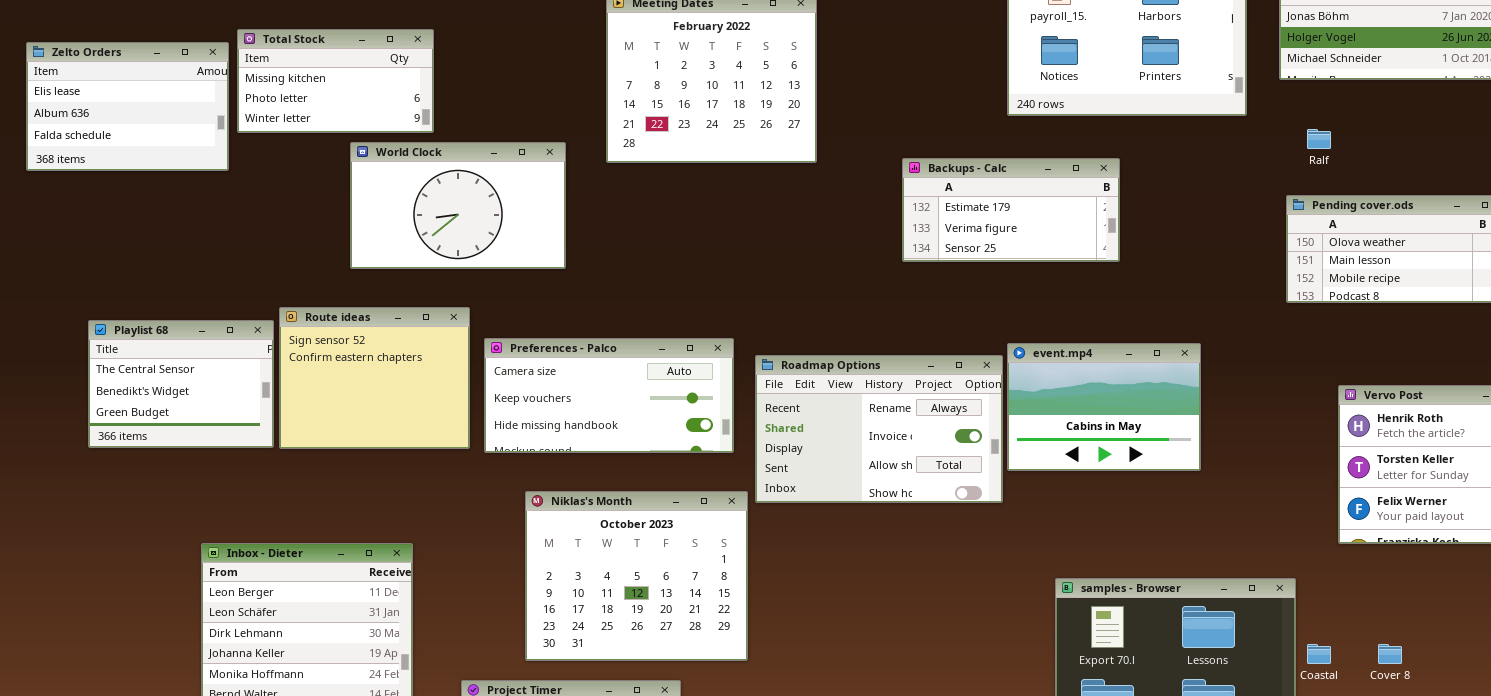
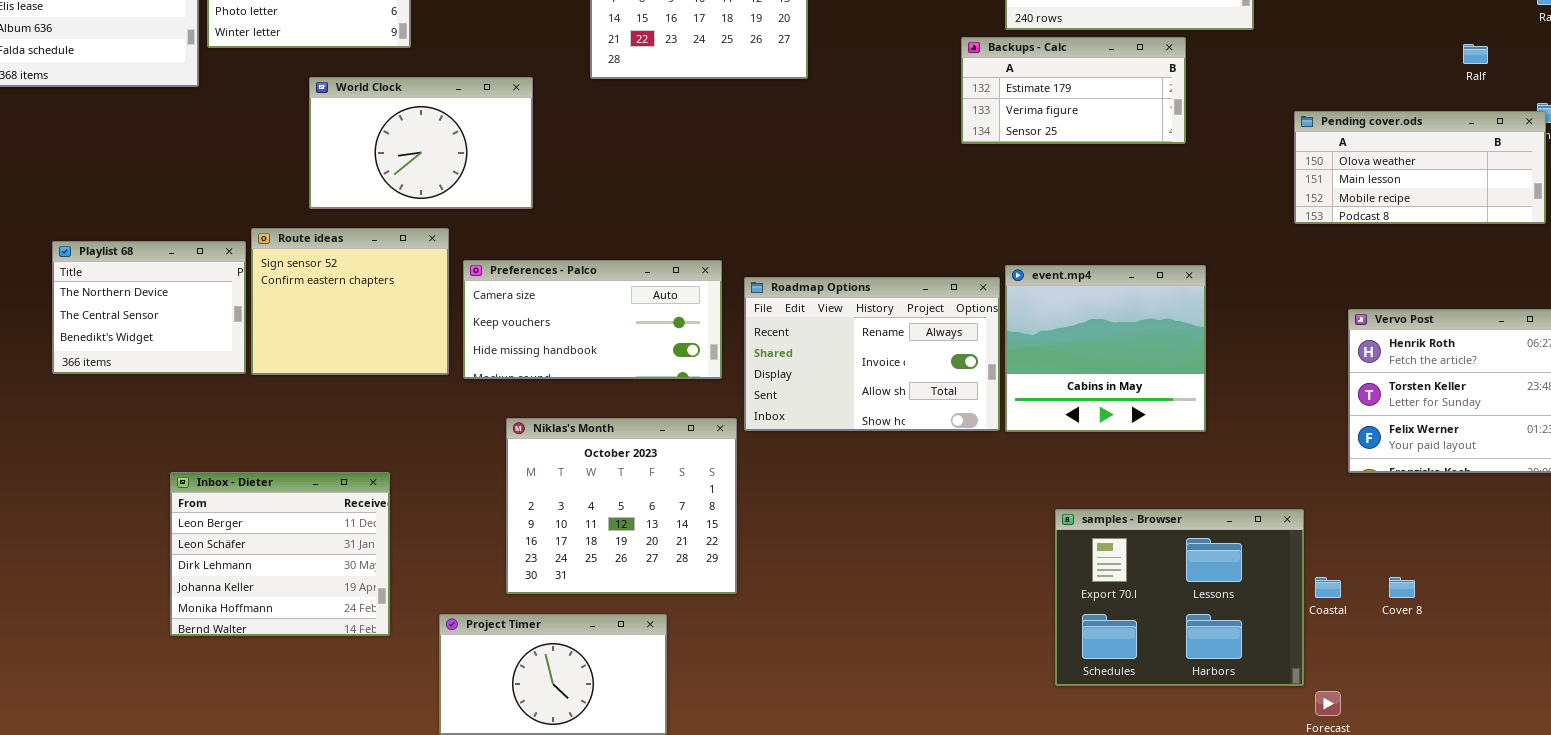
Ralf: [1307,129,1331,149] -> [1463,44,1488,64], moved
World Clock: [350,142,566,269] -> [309,77,533,209], moved
Backups - Calc: [902,158,1120,262] -> [961,37,1186,144], moved
Playlist 68: [88,320,274,448] -> [52,241,246,374], scrolled up 1 row
event.mp4: [1007,343,1201,471] -> [1005,265,1206,432], resized

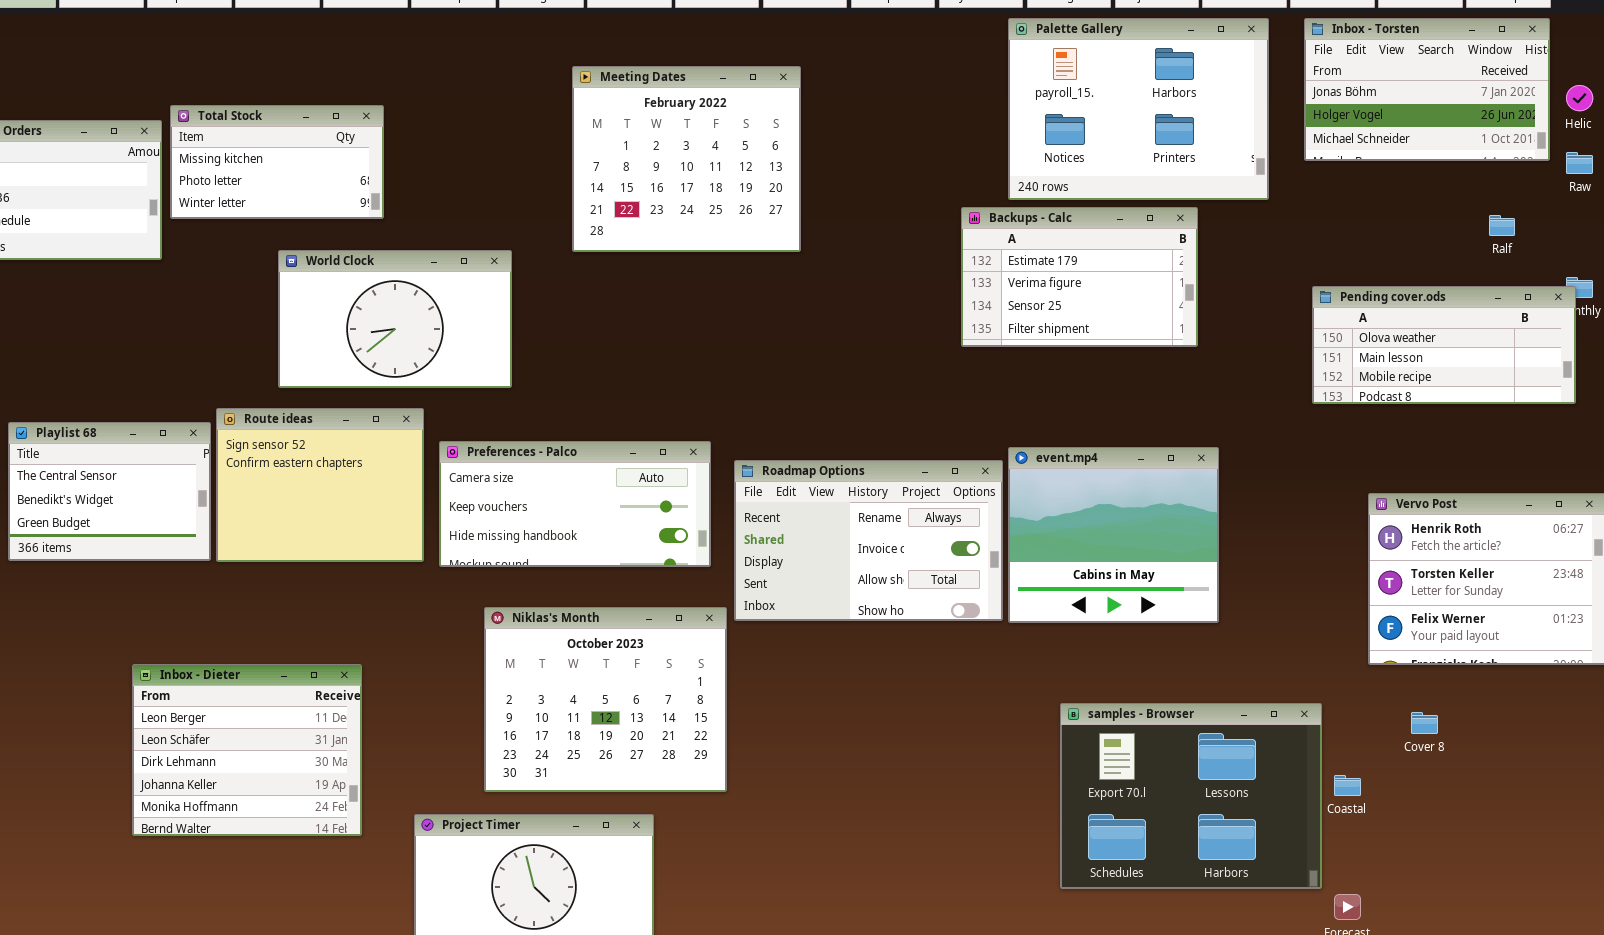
Backups - Calc: [961,37,1186,144] -> [961,207,1198,347], resized
Playlist 68: [52,241,246,374] -> [8,422,211,561], scrolled down 1 row
Cover 8: [1389,577,1415,598] -> [1411,712,1438,734], moved

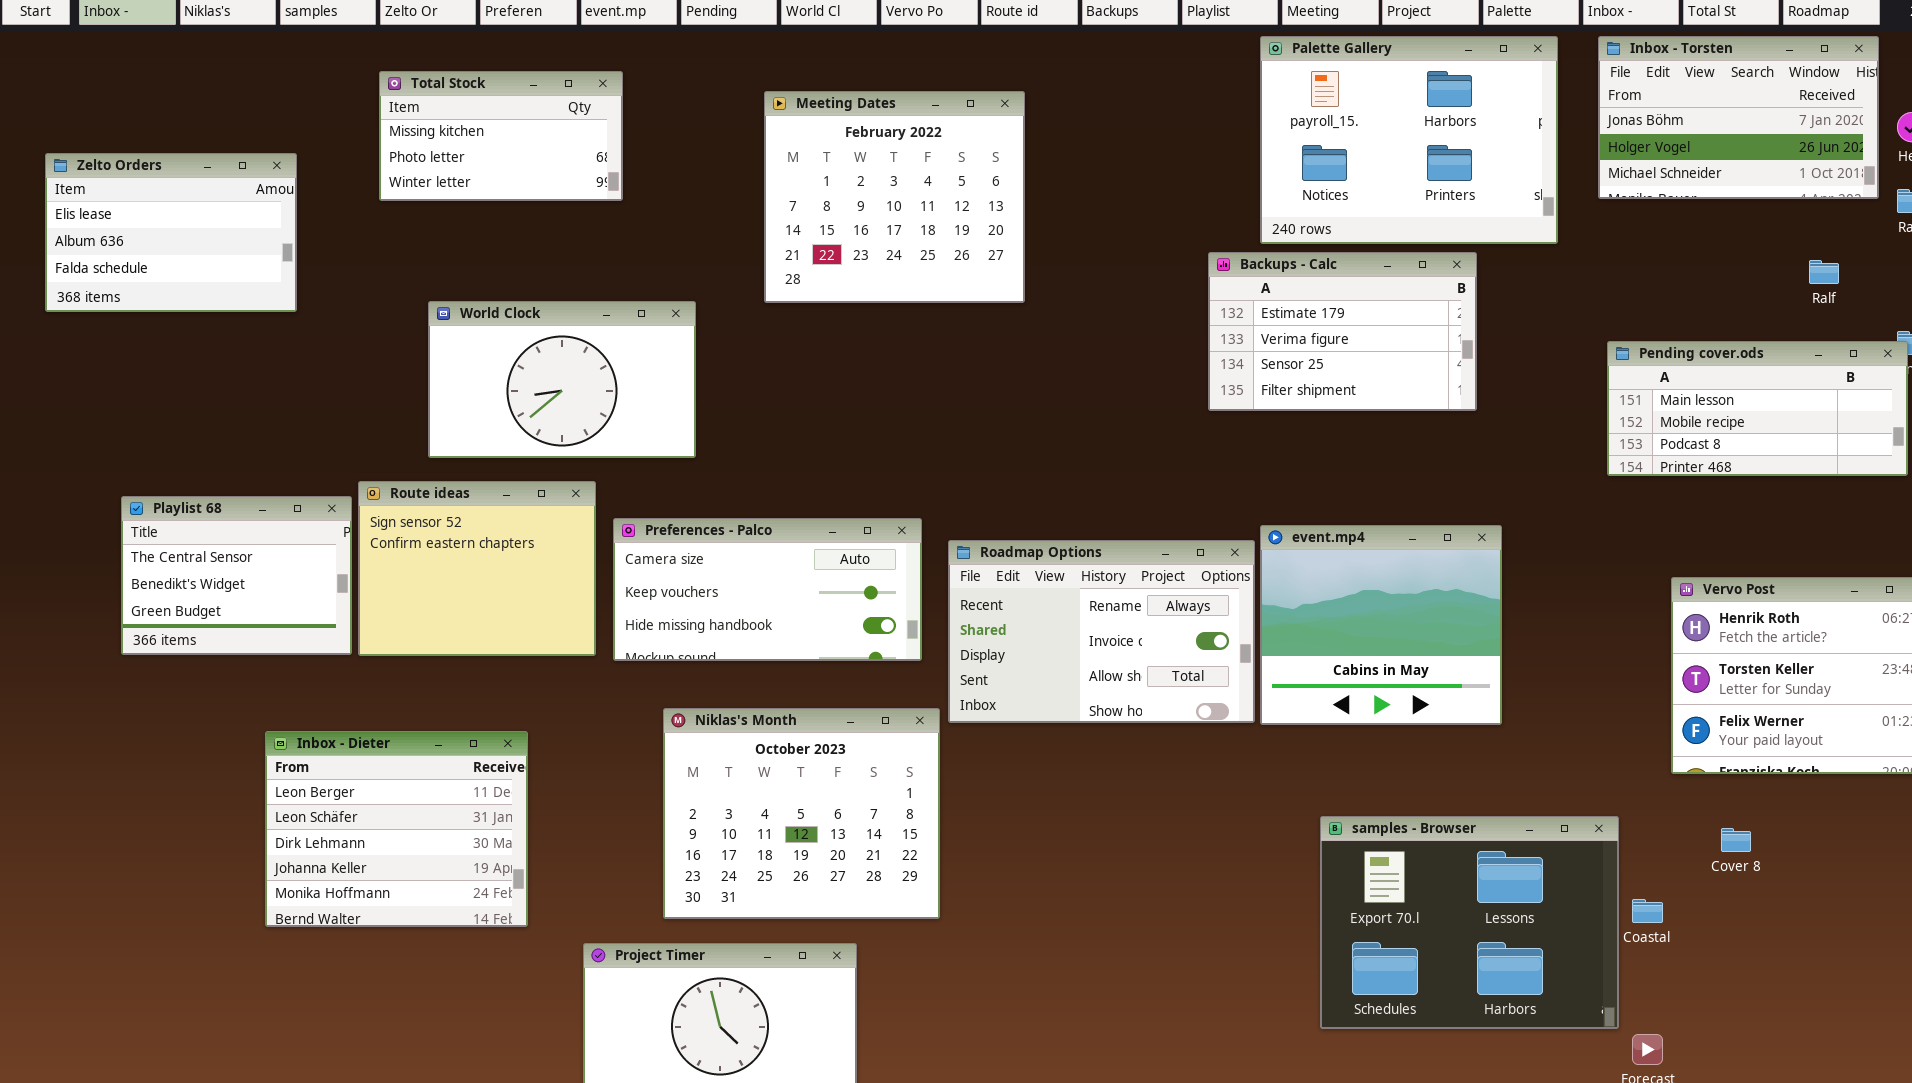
Total Stock: [170,105,384,219] -> [379,71,623,201], moved
Pending cover.ods: [1312,286,1576,404] -> [1607,341,1908,476], scrolled down 1 row
Inbox - Dieter: [132,664,362,836] -> [265,731,528,927], moved

